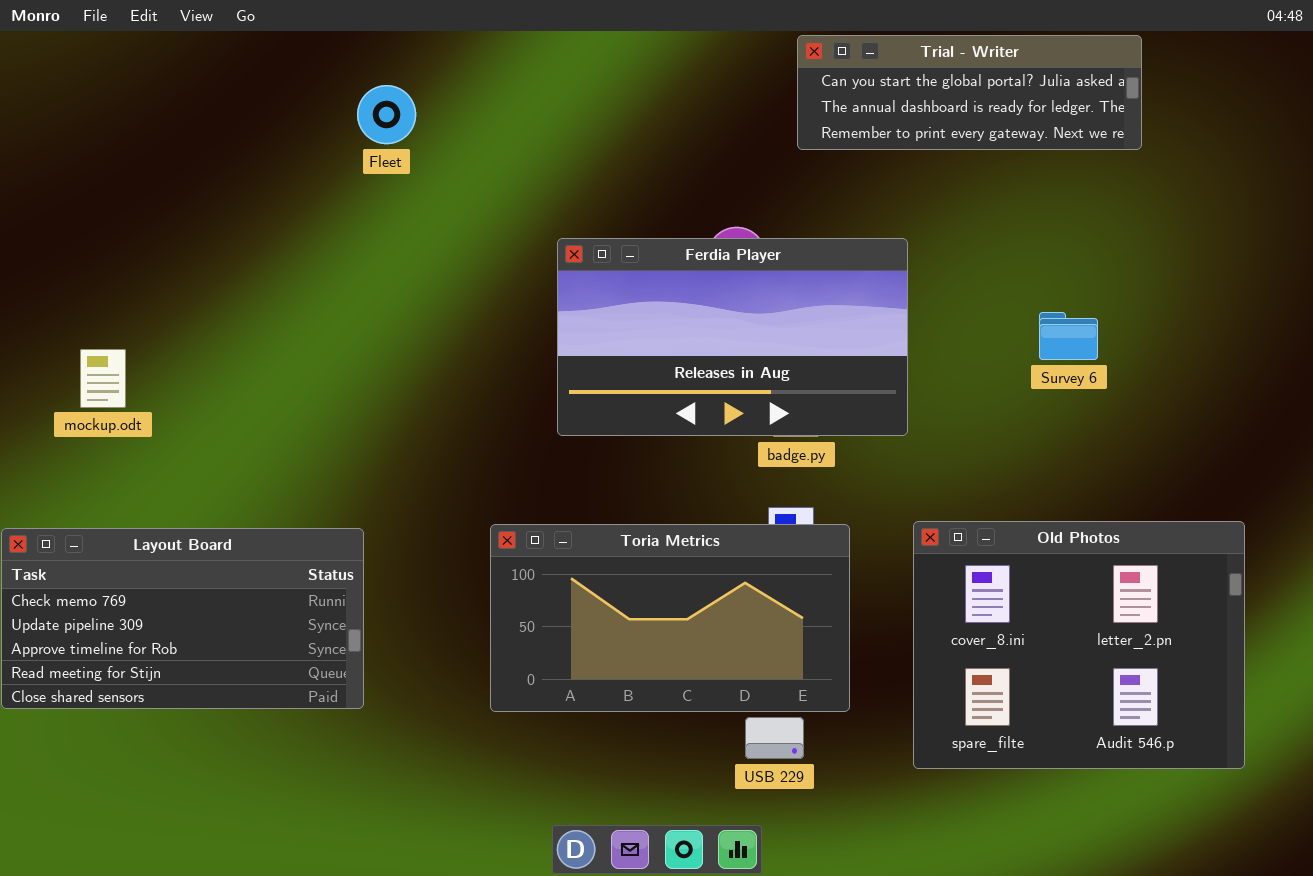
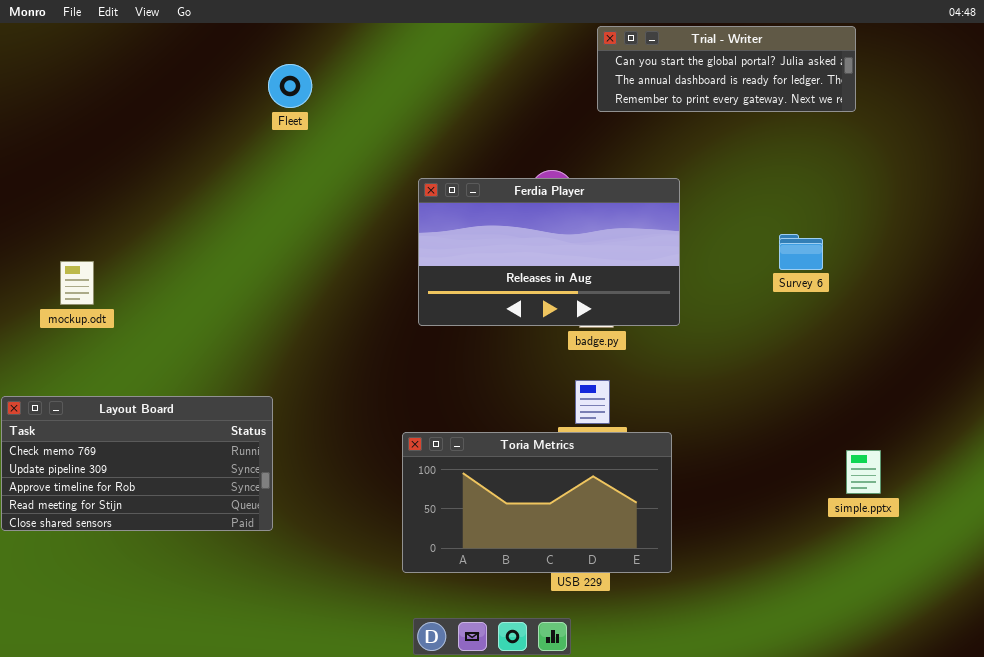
Old Photos: [913,521,1245,769] -> none, closed
Toria Metrics: [490,524,850,712] -> [402,432,672,573], moved

